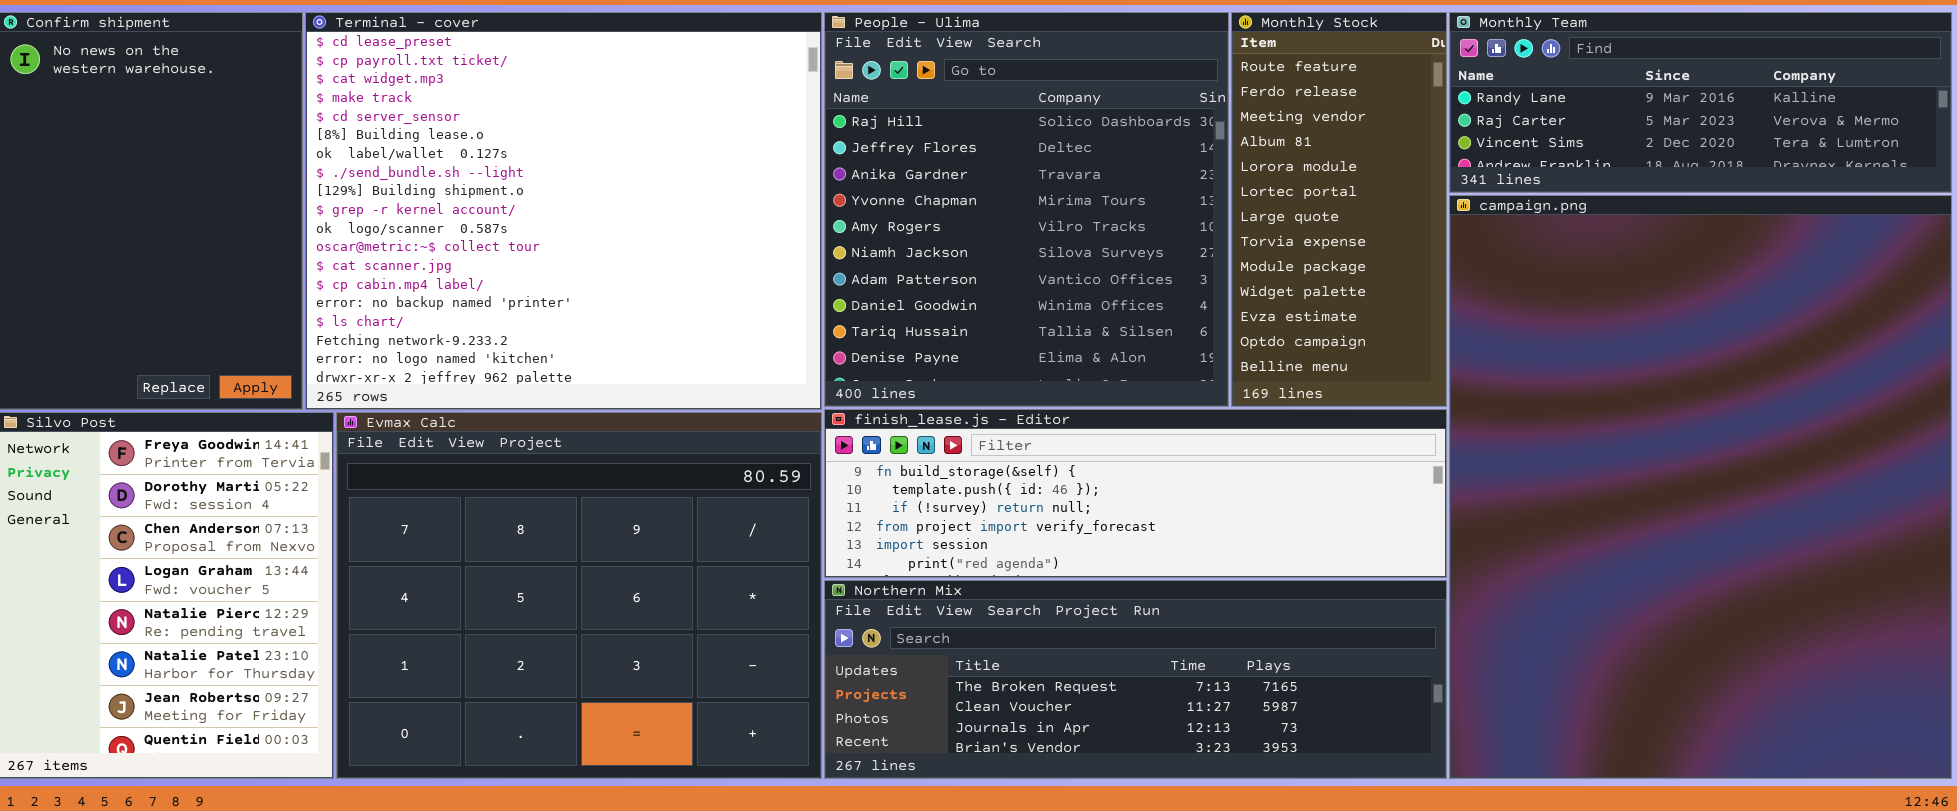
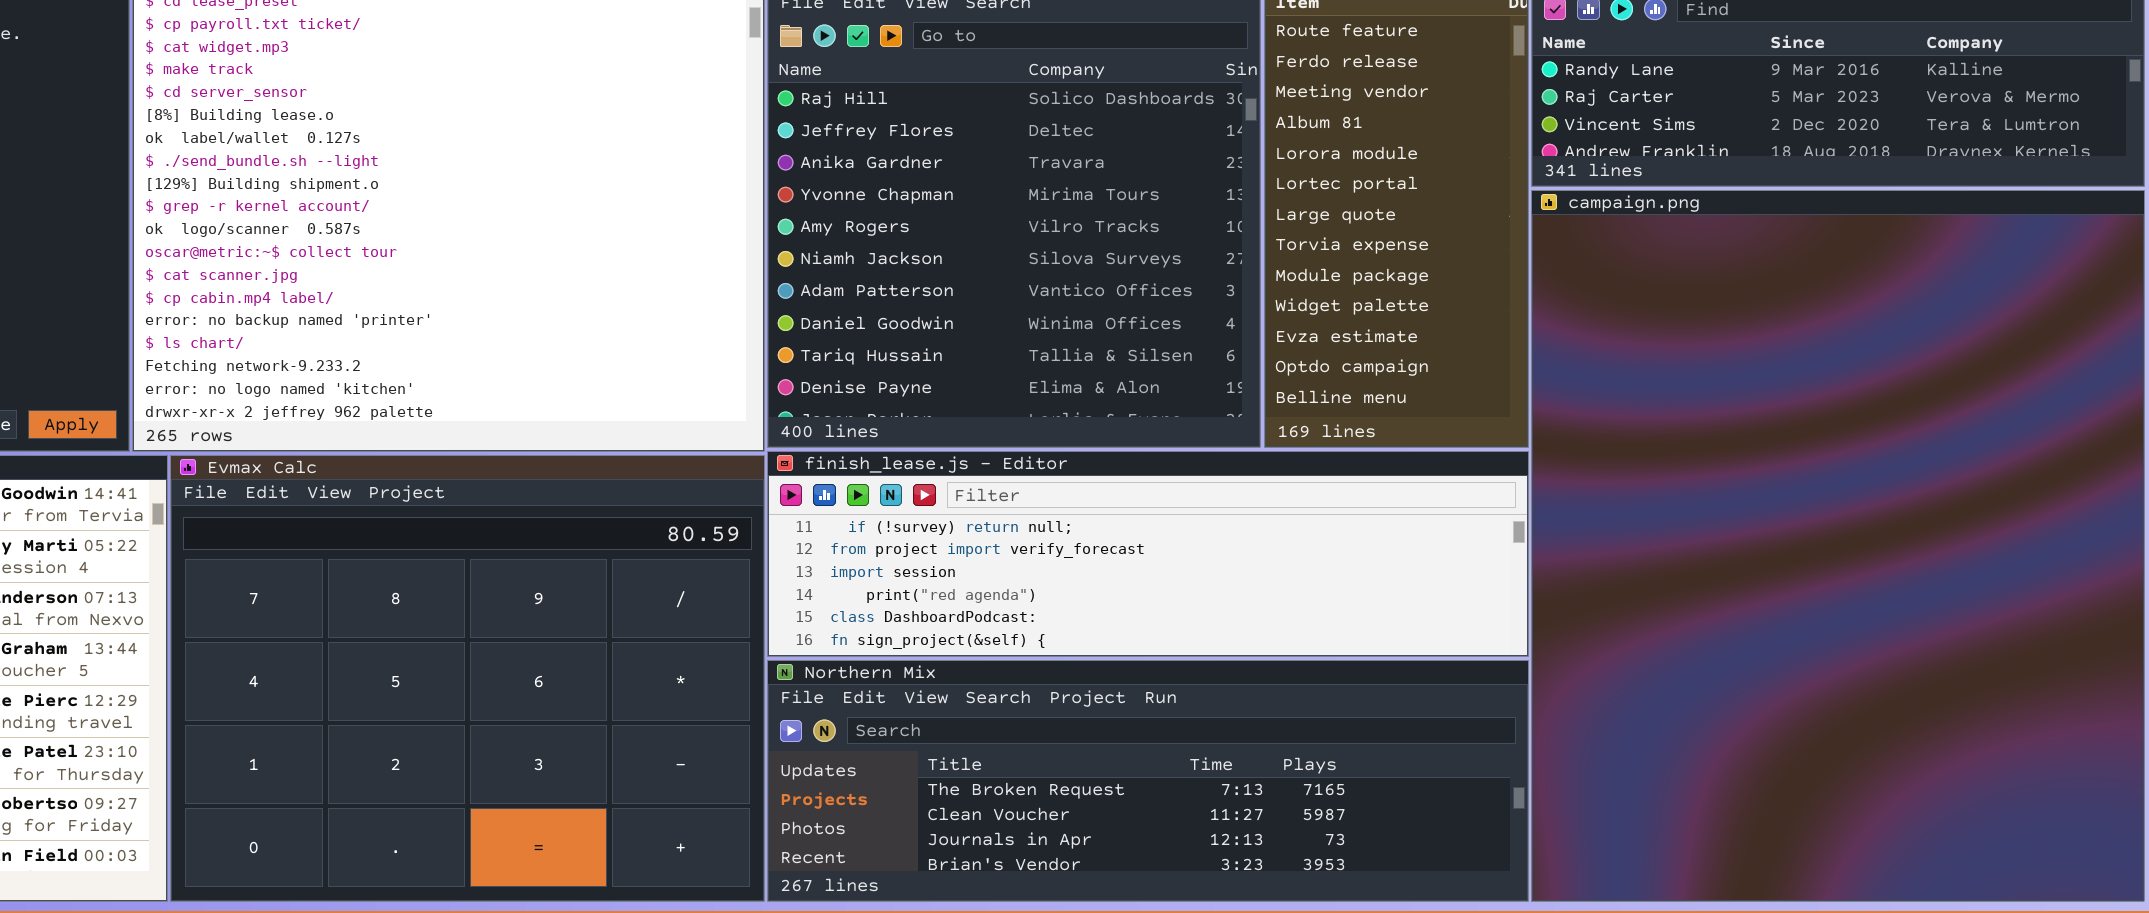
finish_lease.js - Editor: [824,409,1447,578] -> [767,451,1529,657], scrolled down 2 rows

